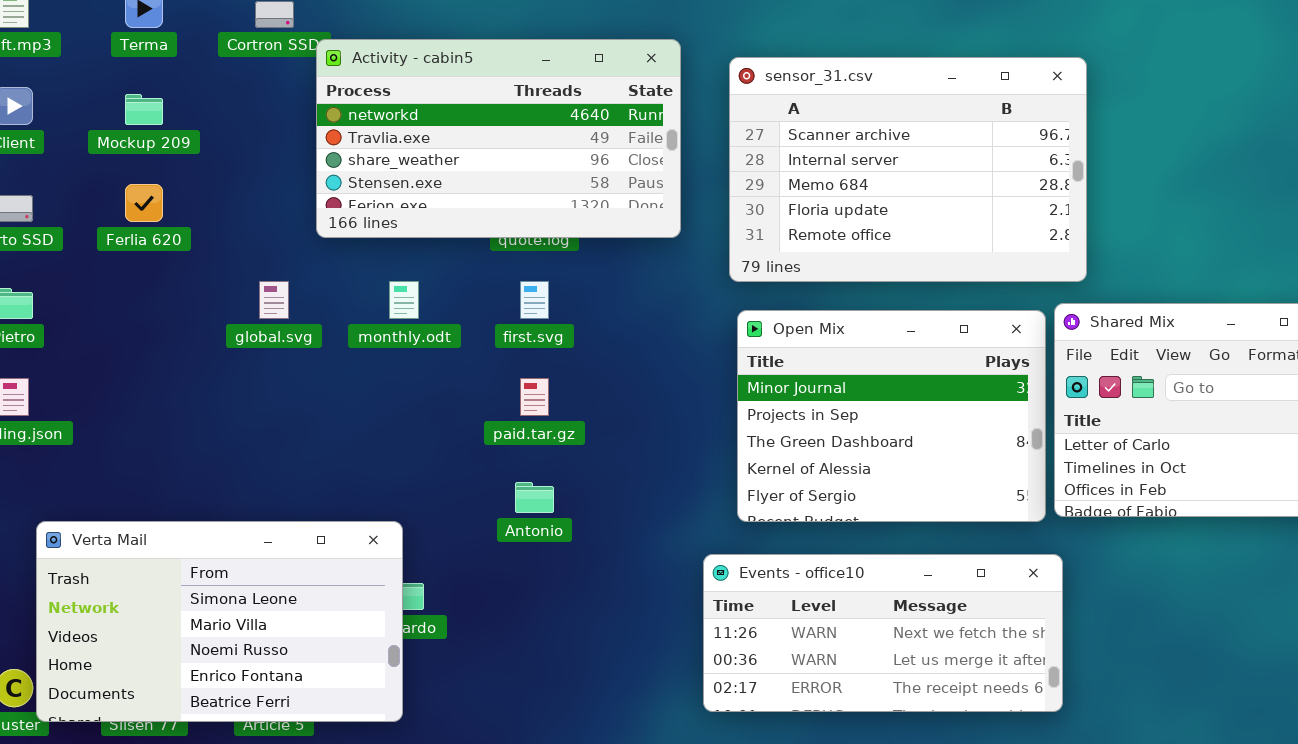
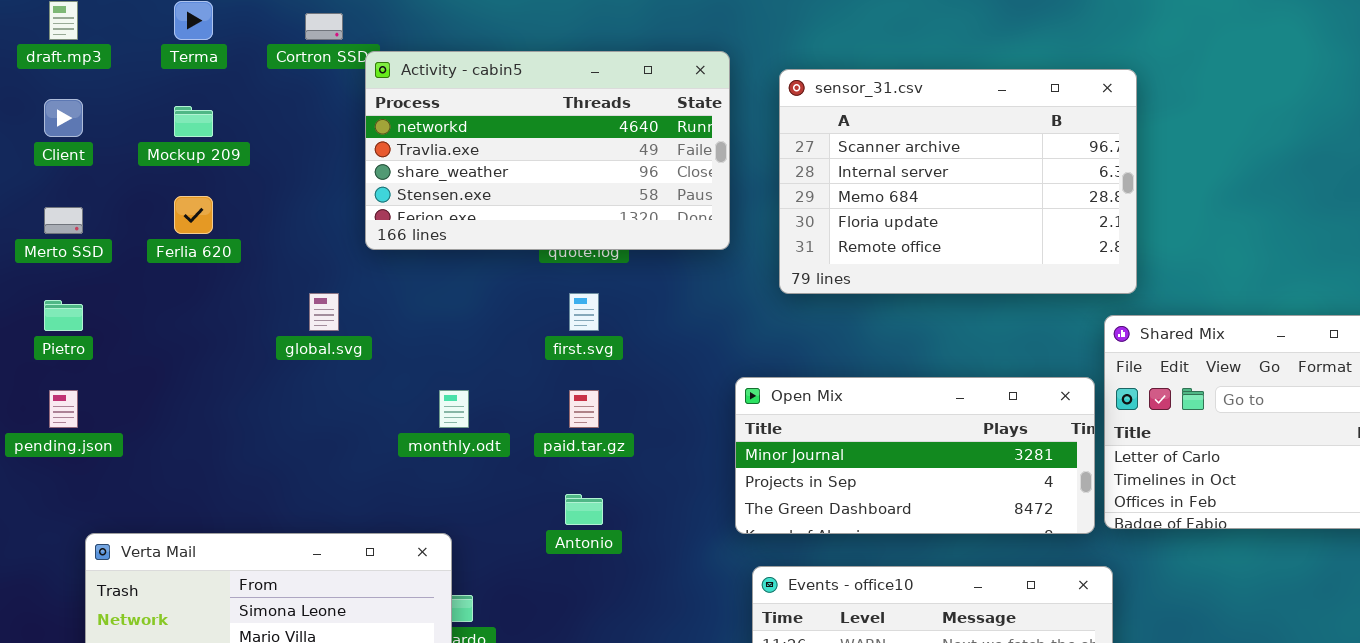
monthly.odt: [389,281,419,319] -> [439,390,469,428], moved
Open Mix: [737,310,1046,522] -> [735,377,1095,534], resized

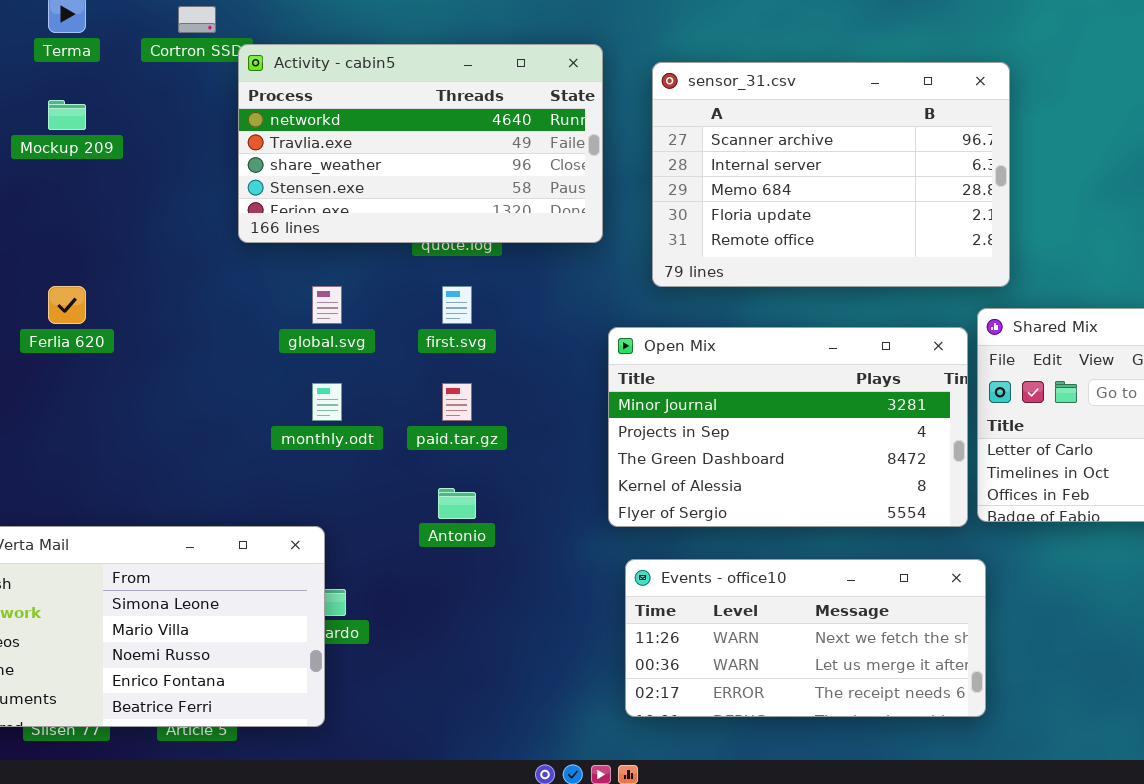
Ferlia 620: [174,196,213,234] -> [48,286,86,324], moved
global.svg: [309,293,339,331] -> [312,286,342,324], moved
Open Mix: [735,377,1095,534] -> [608,327,968,527], resized

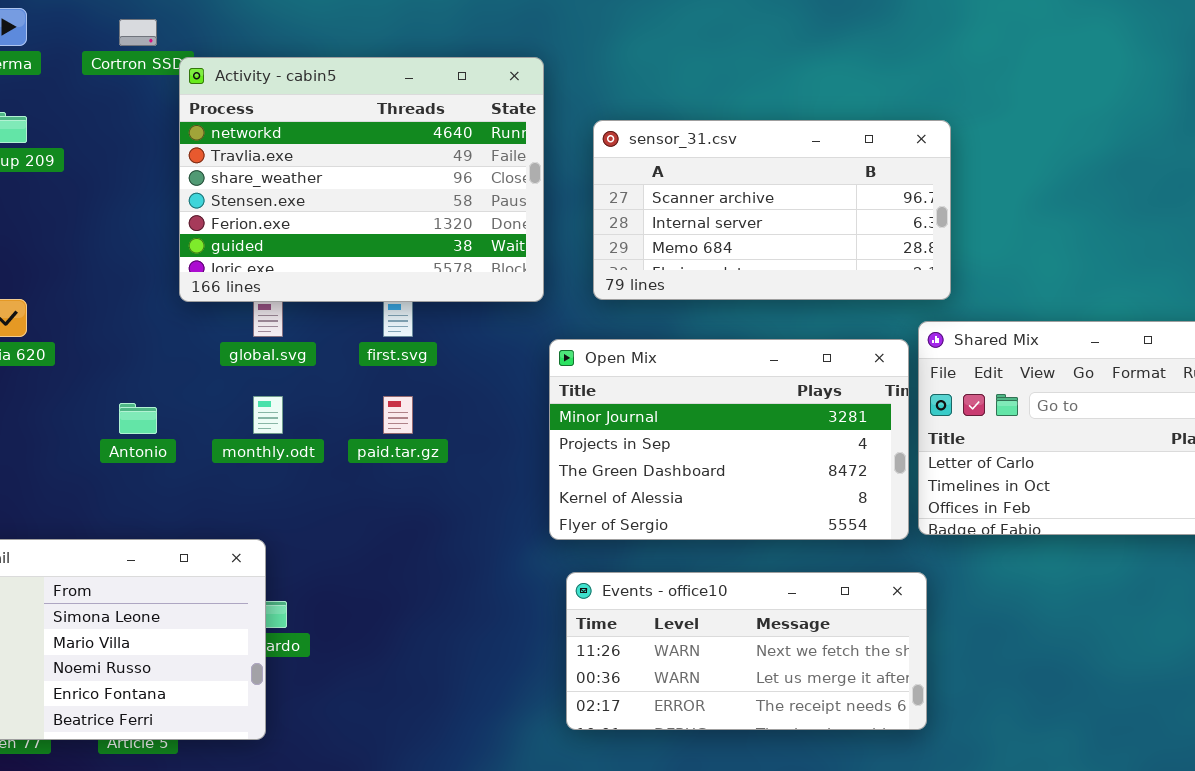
Activity - cabin5: [238,44,603,243] -> [179,57,544,302], resized
sensor_31.csv: [652,62,1010,287] -> [593,120,951,300], resized
Antonio: [438,488,476,519] -> [119,403,157,434], moved

